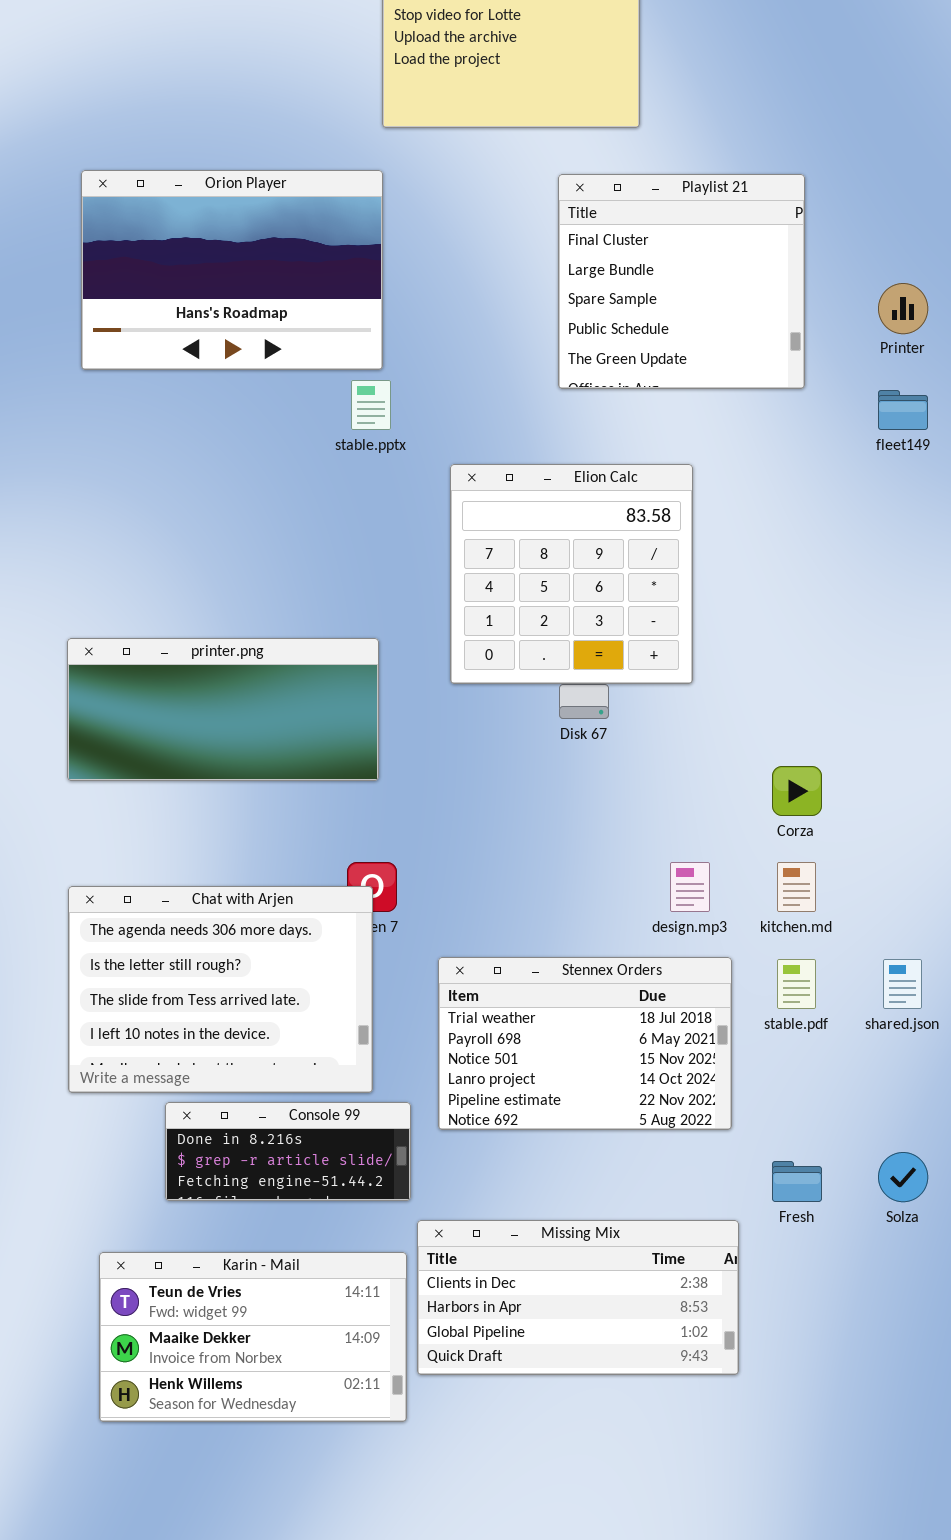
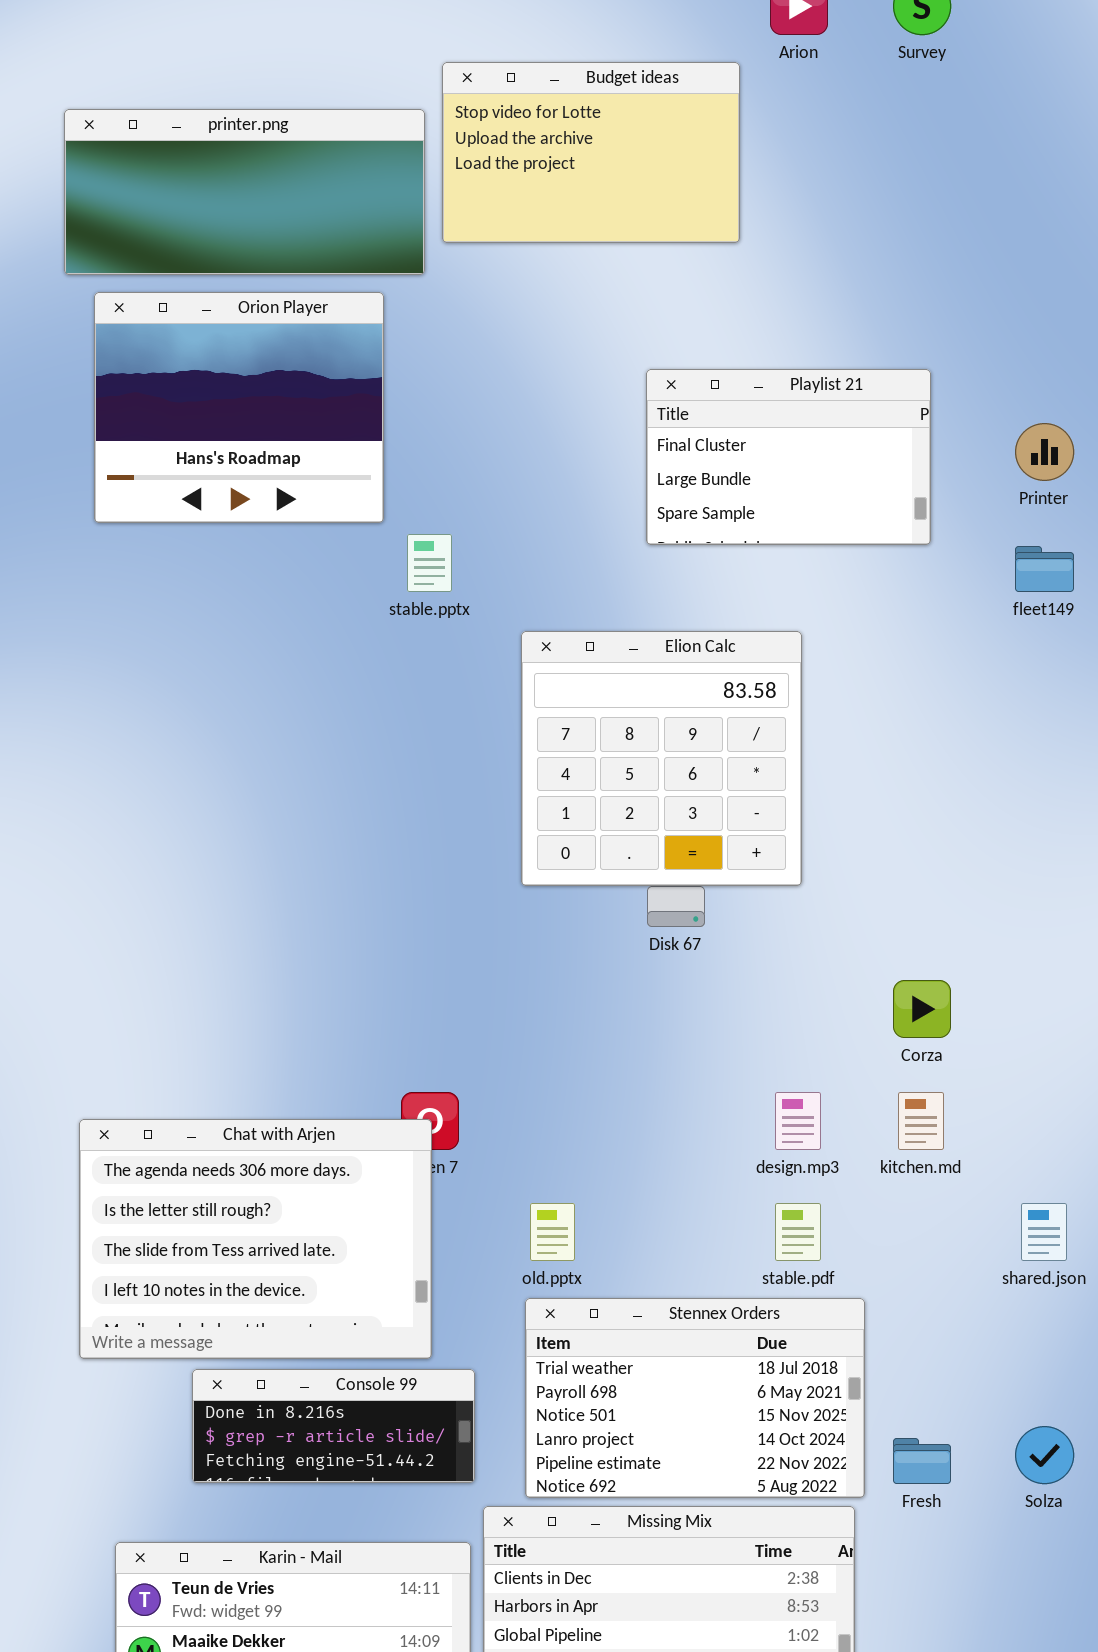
Orion Player: [81,170,383,370] -> [94,292,384,523], resized
Playlist 21: [558,174,805,389] -> [646,369,931,545], resized
printer.png: [67,638,379,781] -> [64,109,425,275], moved
Stennex Orders: [438,957,732,1130] -> [525,1298,865,1498], moved
stable.pdf: [777,959,816,1009] -> [775,1203,821,1261], moved

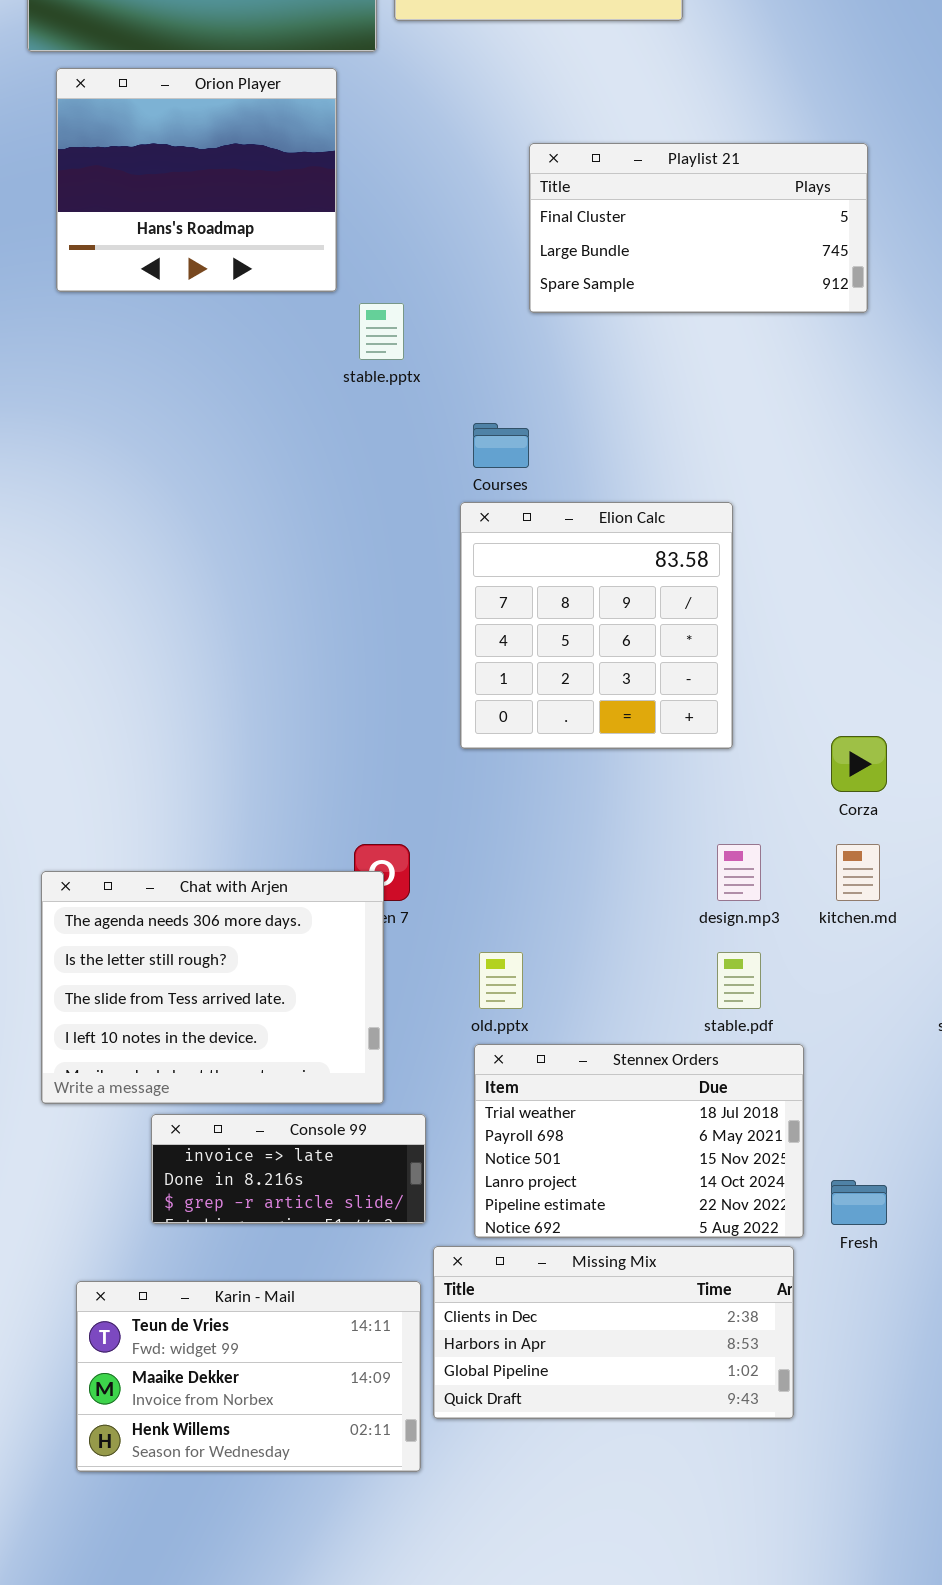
Playlist 21: [646,369,931,545] -> [529,143,868,313], resized
Elion Calc: [521,631,802,886] -> [460,502,733,749], moved
Console 99: [192,1369,475,1483] -> [151,1114,426,1224], scrolled up 1 row

